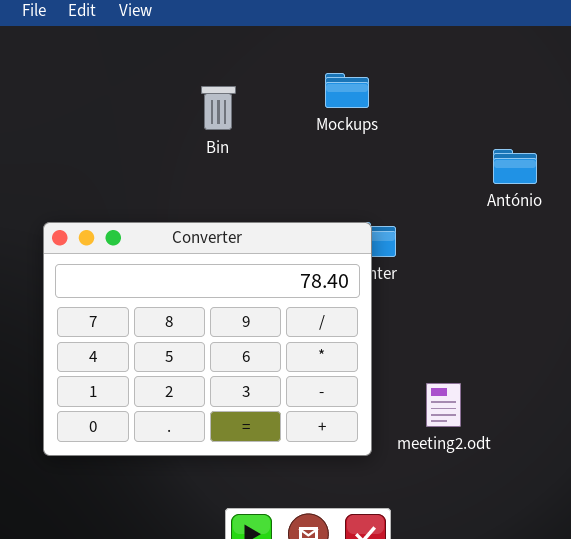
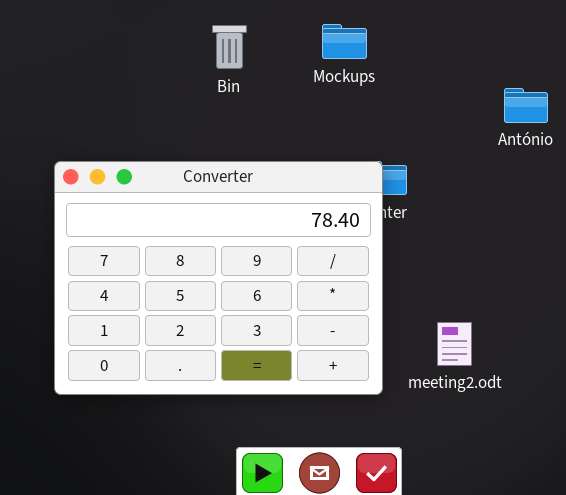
Mockups: [325,73,369,108] -> [322,24,367,59], moved

